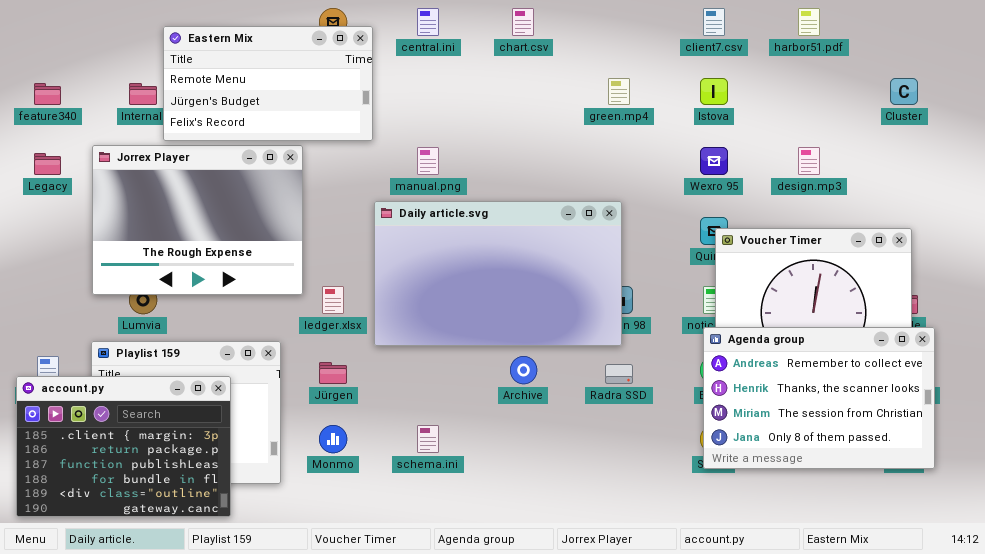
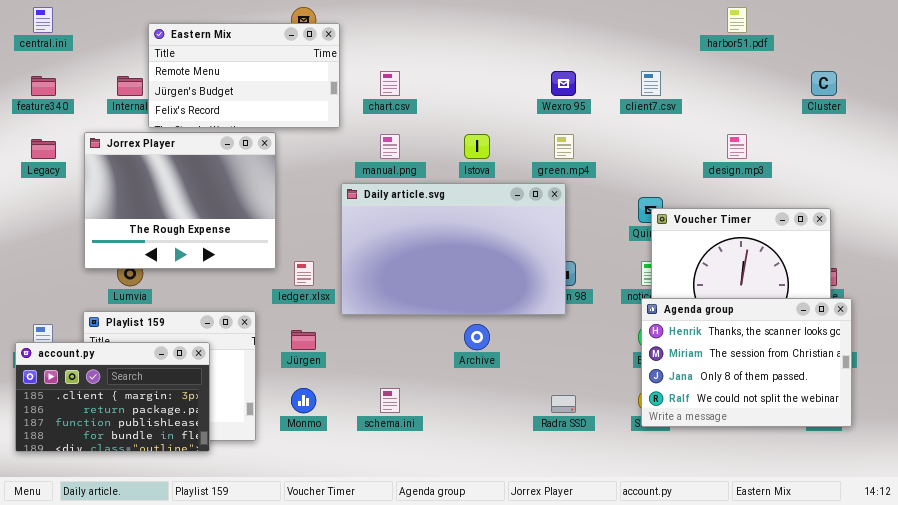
central.ini: [417,8,439,36] -> [33,7,53,33], moved
chart.csv: [512,8,534,36] -> [380,71,400,96], moved
client7.csv: [703,8,725,36] -> [641,71,661,96], moved
green.mp4: [608,78,630,105] -> [554,134,574,159], moved
Istova: [700,78,728,105] -> [464,134,490,159], moved
Wexro 95: [700,147,728,175] -> [551,71,576,96], moved
Agenda group: [703,327,935,469] -> [641,298,852,427], scrolled down 1 row
Radra SSD: [605,364,633,384] -> [551,395,576,413], moved
account.py: [16,376,231,517] -> [15,342,210,452], resized

